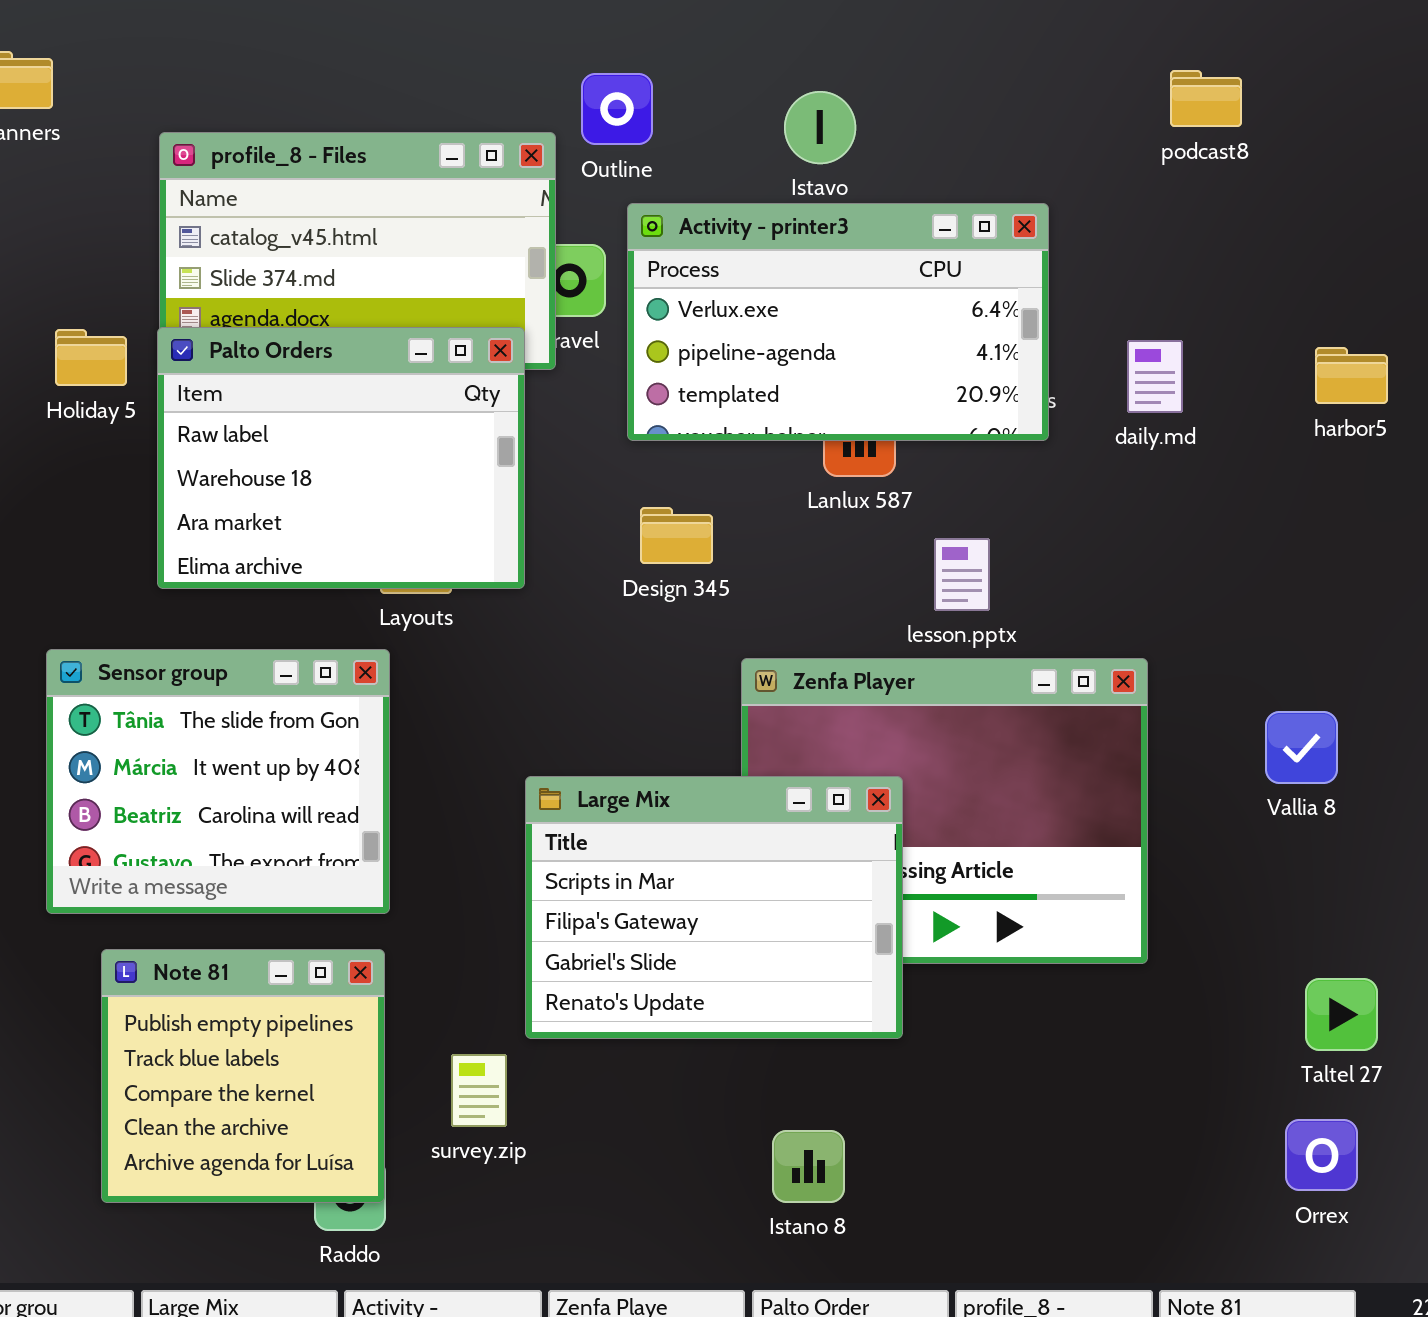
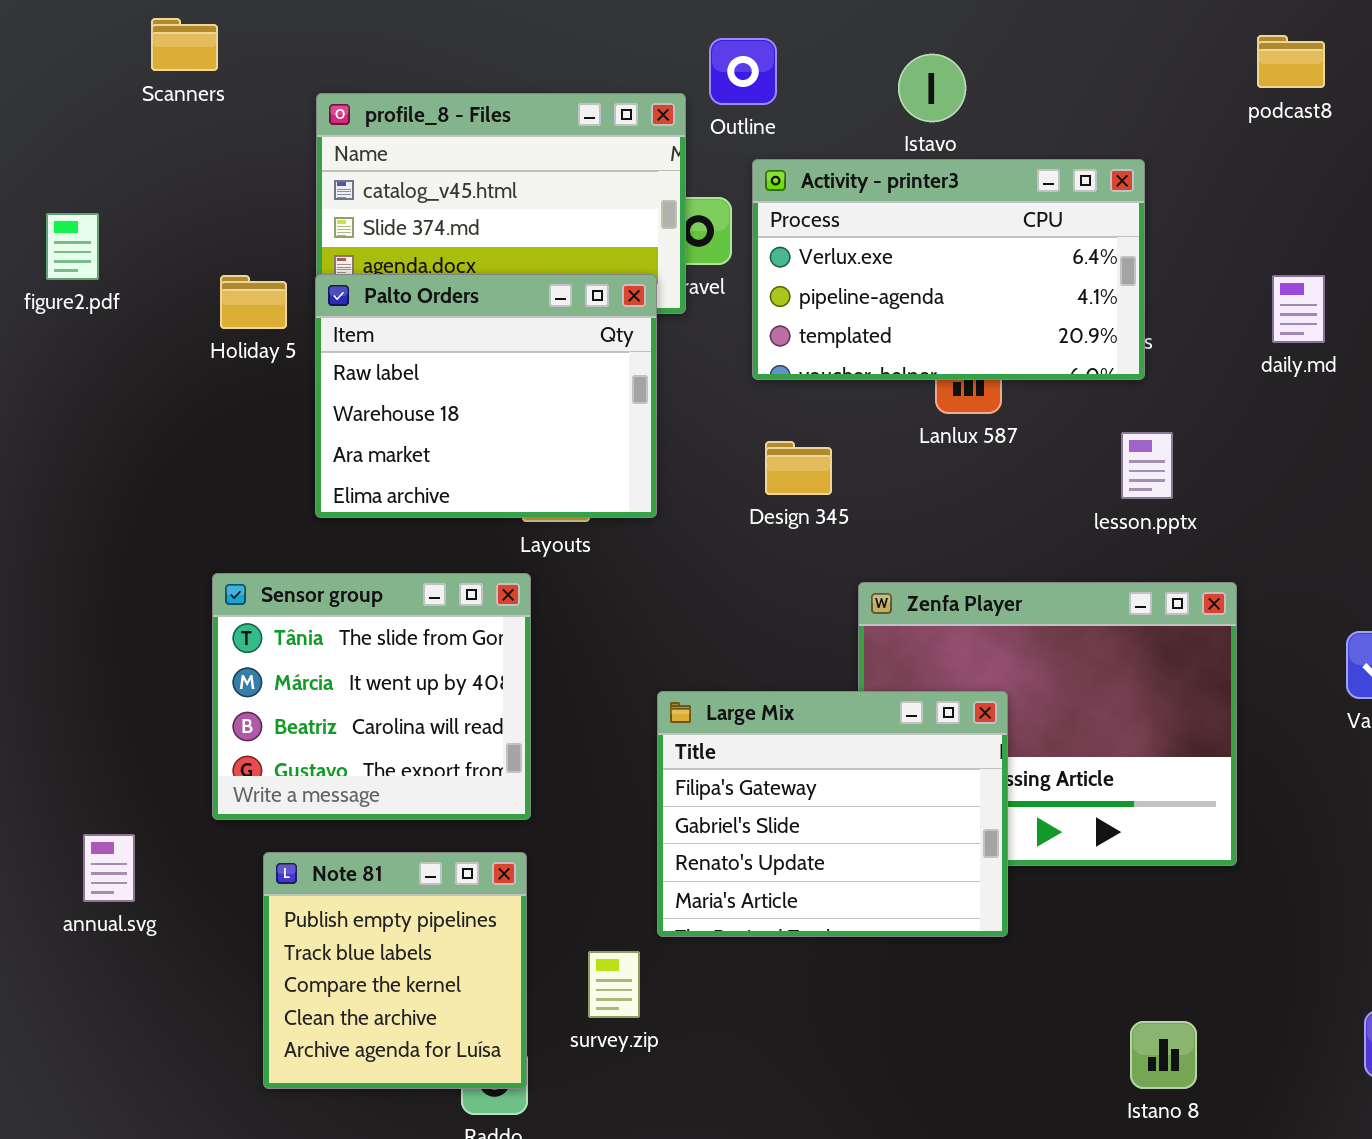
daily.md: [1127,340,1183,413] -> [1272,275,1325,343], moved
lesson.pptx: [934,538,990,611] -> [1121,432,1173,499], moved
Large Mix: [525,776,903,1039] -> [657,691,1008,937], scrolled down 1 row
Istano 8: [772,1130,845,1203] -> [1130,1021,1197,1089], moved

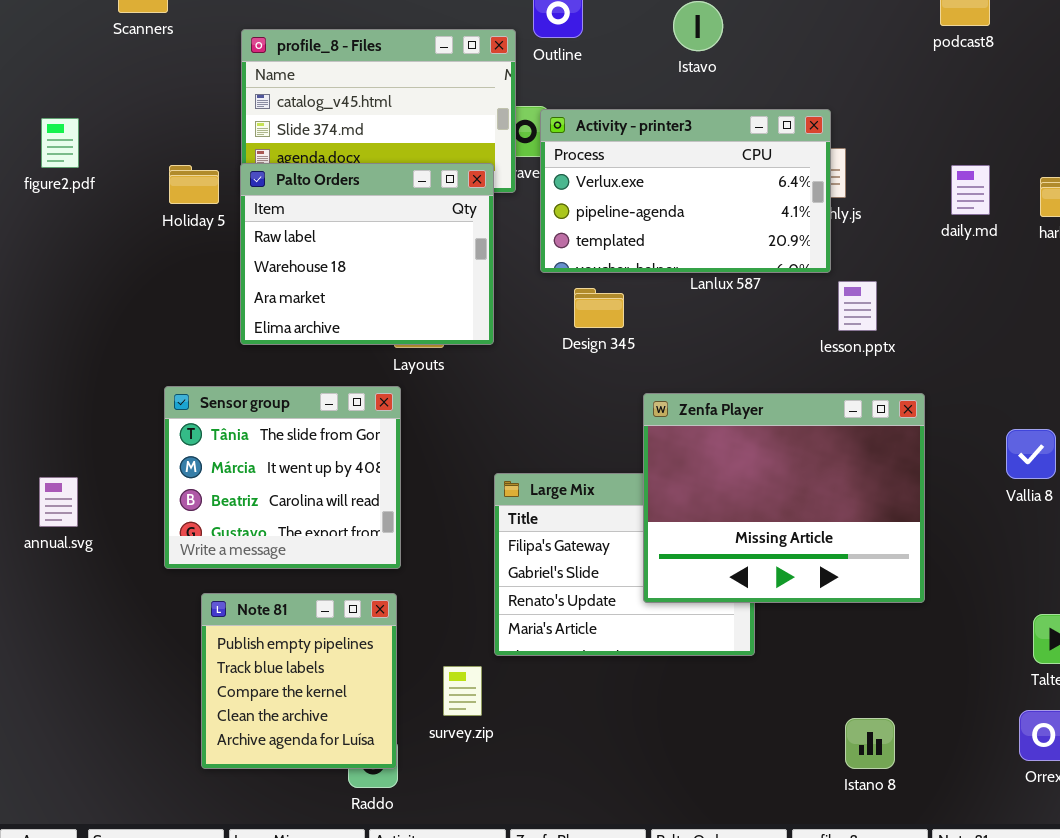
Activity - printer3: [752,159,1145,380] -> [540,109,831,273], moved
Zenfa Player: [858,582,1237,866] -> [643,393,925,603], raised
annual.svg: [83,834,135,902] -> [39,477,78,527], moved

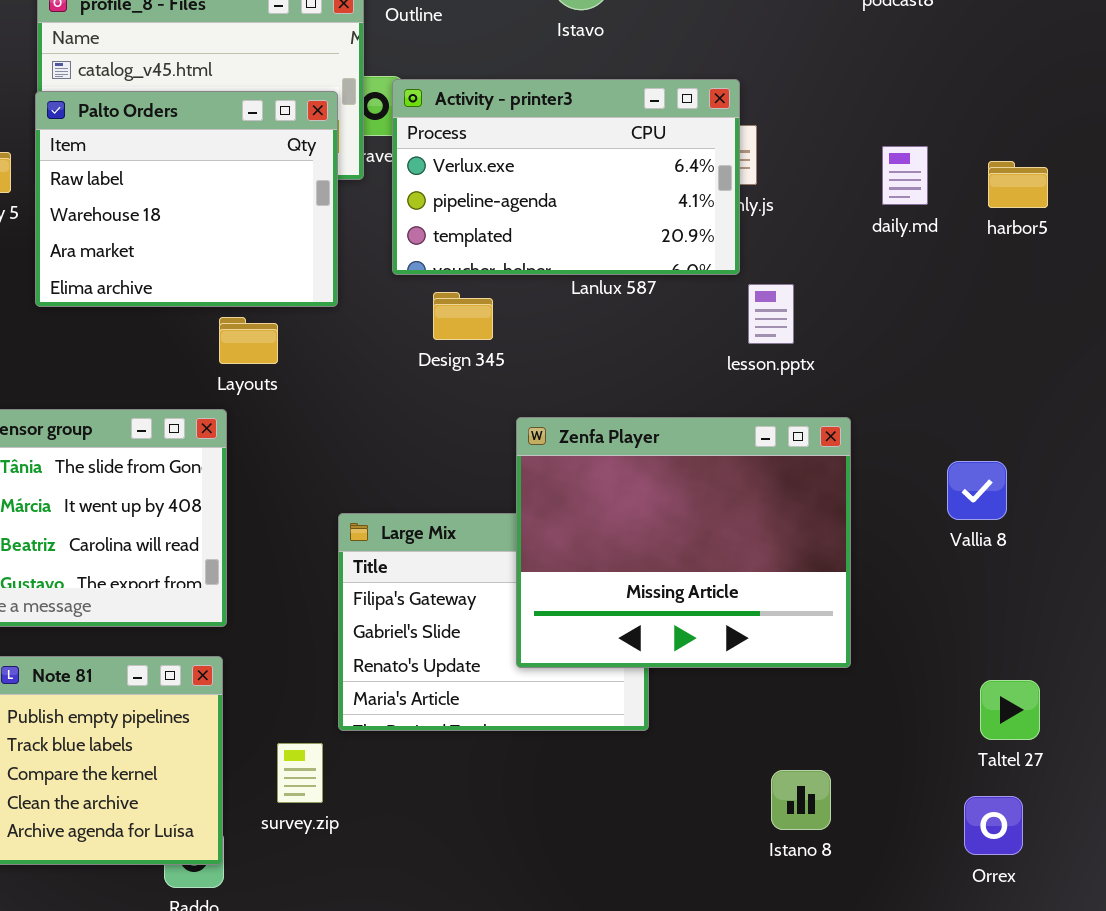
Palto Orders: [240,163,494,345] -> [35,91,338,307], moved
Istano 8: [845,718,895,769] -> [771,770,831,830], moved

